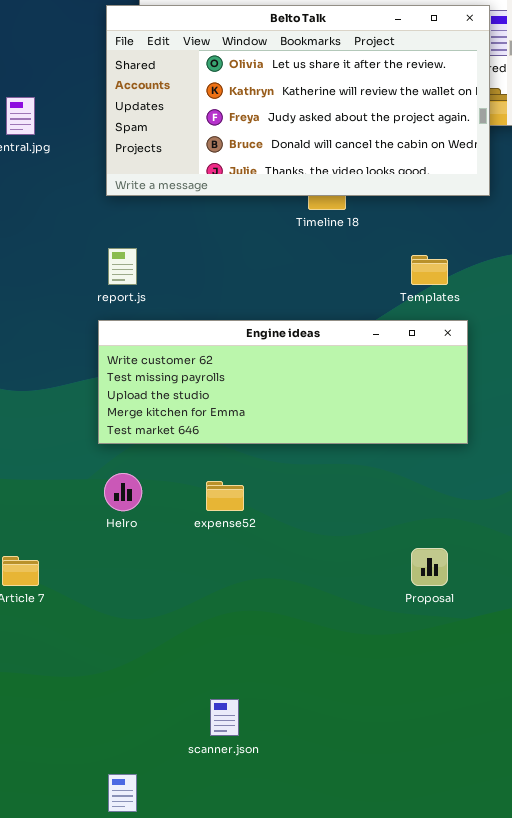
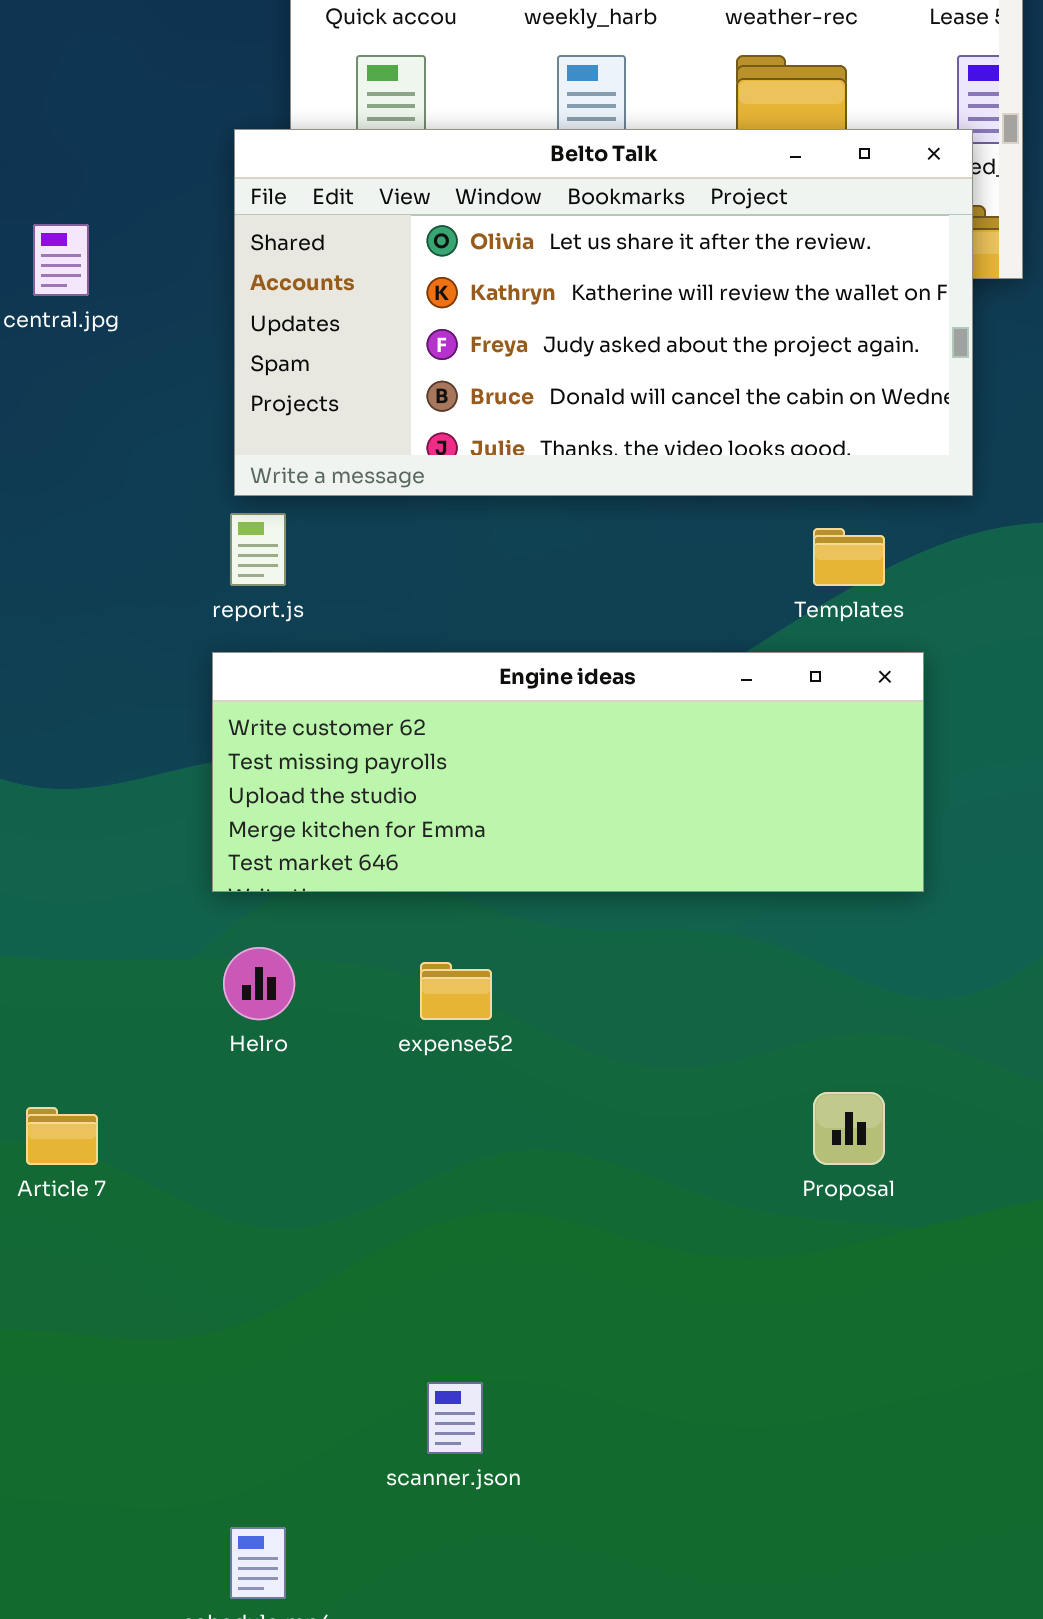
Belto Talk: [106,5,490,196] -> [234,129,973,496], moved

